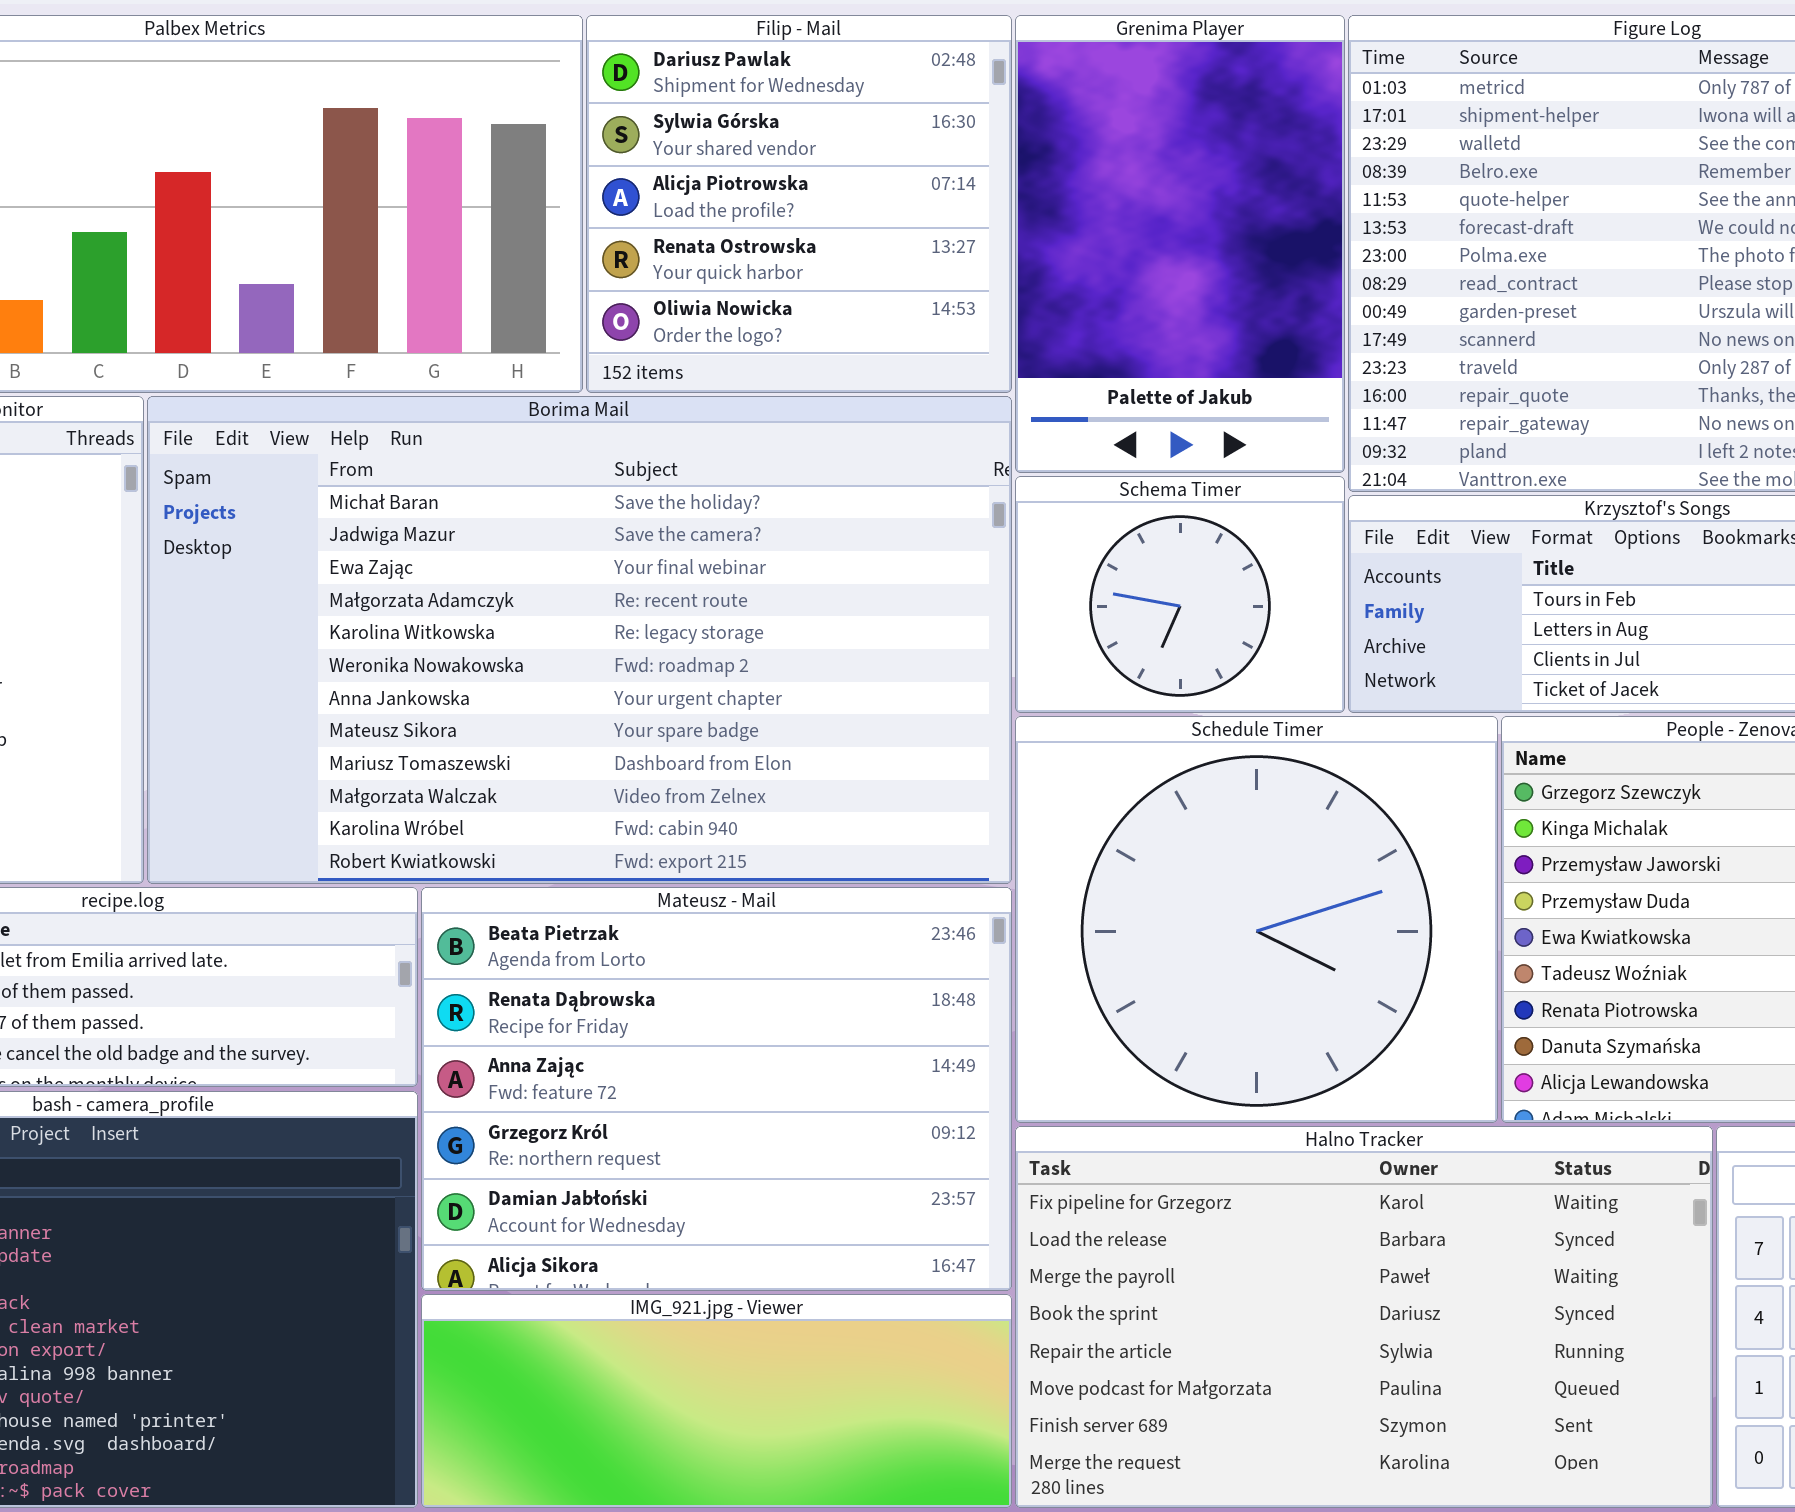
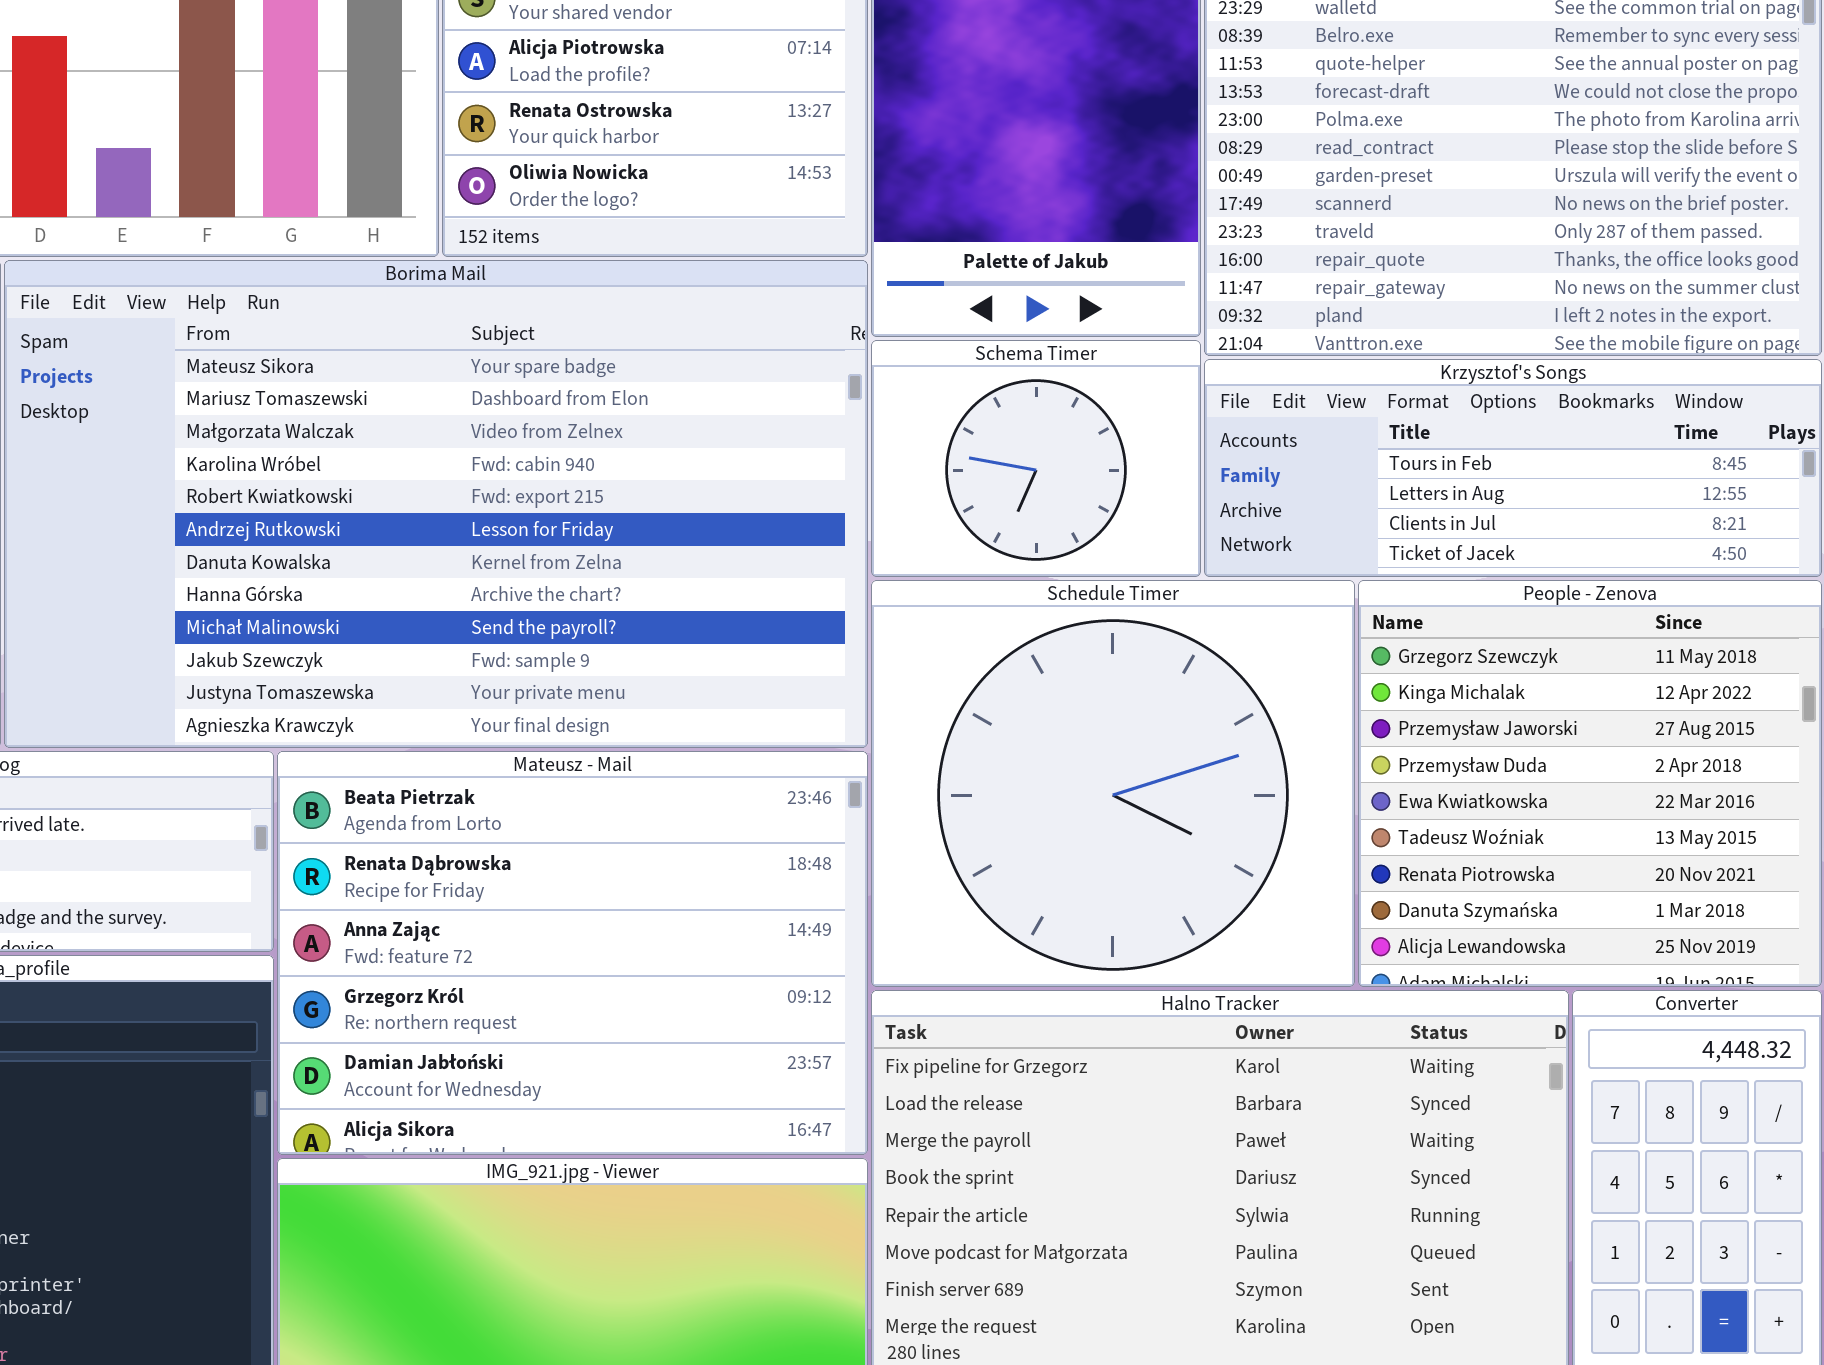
Borima Mail: [147,396,1012,884] -> [4,260,868,748], scrolled down 7 rows

